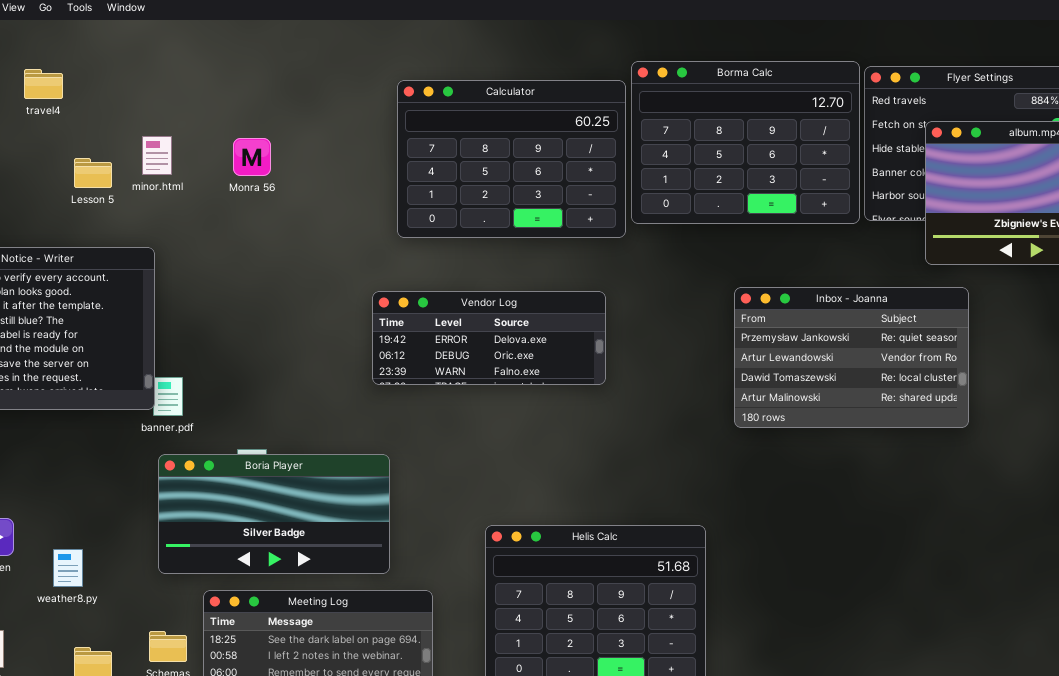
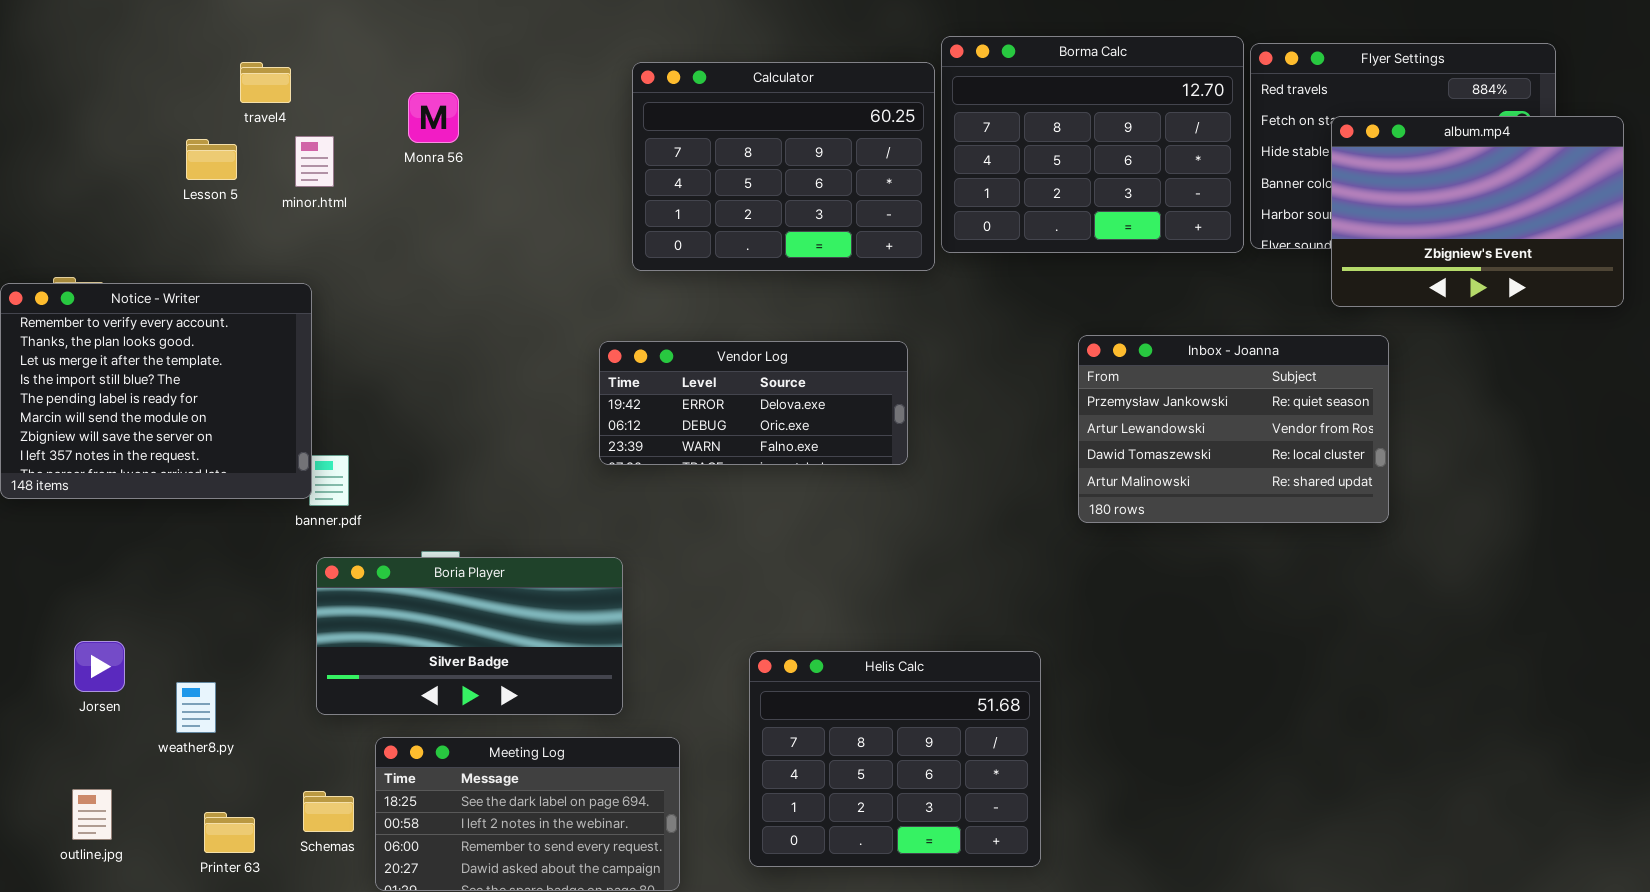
travel4: [24,69,63,99] -> [240,62,291,103], moved
Monra 56: [233,138,271,176] -> [408,92,459,143], moved
Lesson 5: [74,158,112,188] -> [186,139,237,180], moved

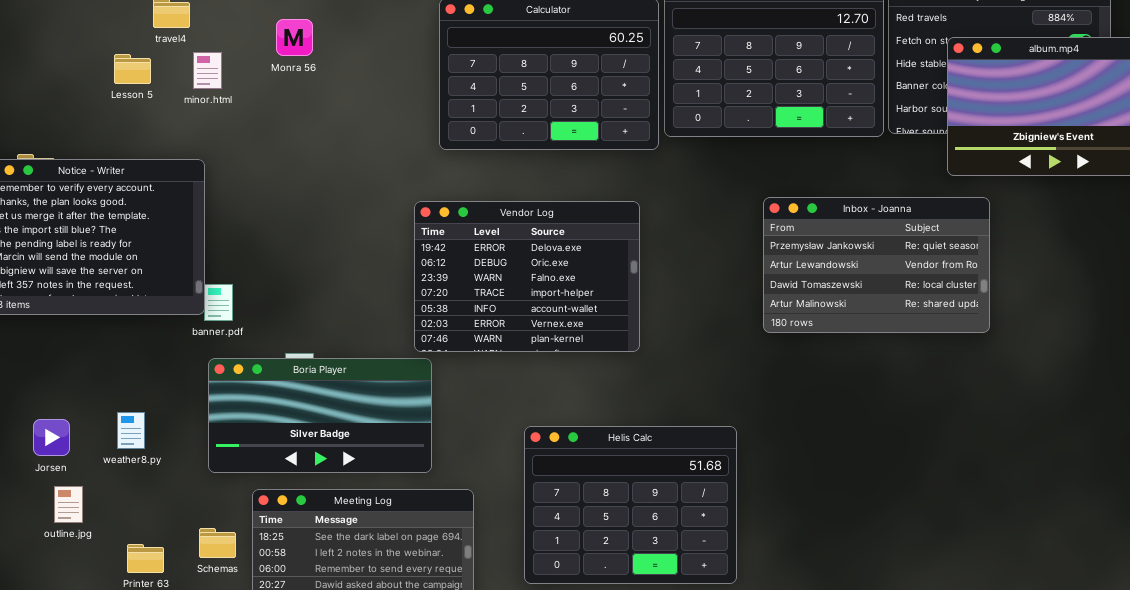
Vendor Log: [599,341,908,465] -> [414,201,640,352], resized
weather8.py: [176,682,216,733] -> [117,412,145,449], moved
outline.jpg: [72,789,112,840] -> [54,486,83,523], moved

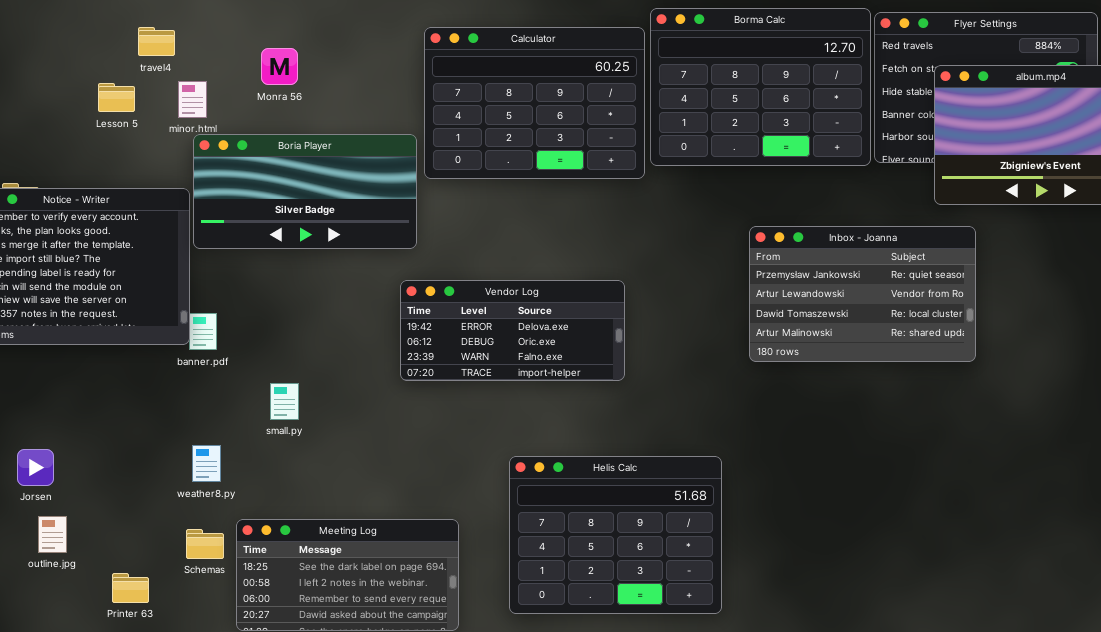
Vendor Log: [414,201,640,352] -> [400,280,625,381], resized
Boria Player: [208,358,432,473] -> [193,134,417,249], moved
weather8.py: [117,412,145,449] -> [192,445,221,482], moved
Schemas: [199,528,236,558] -> [186,529,224,559], moved

